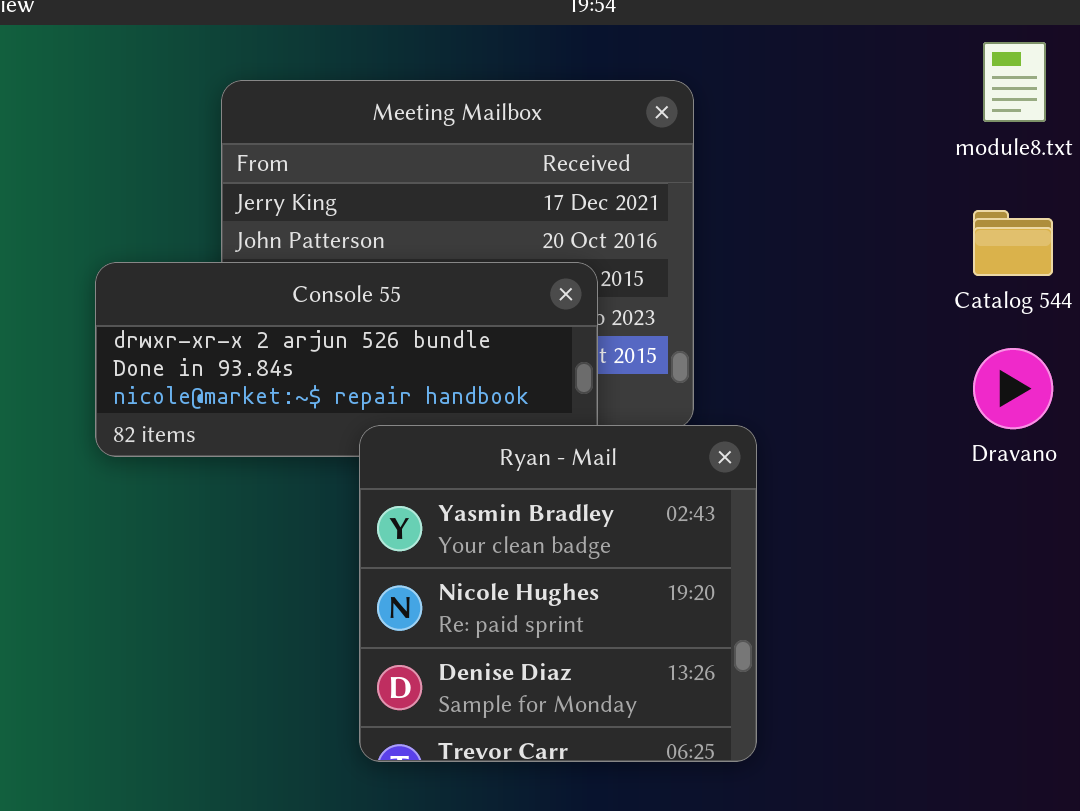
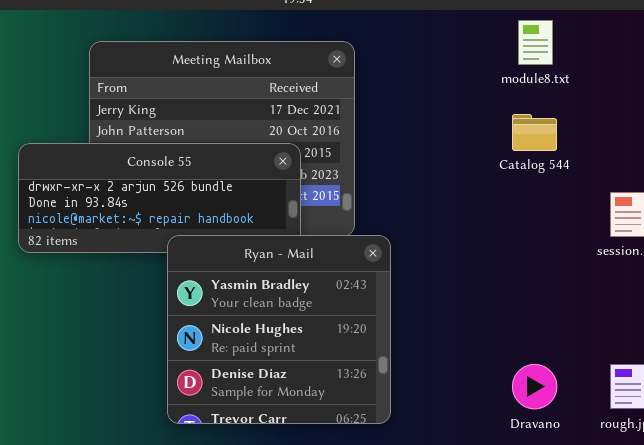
Dravano: [973,348,1053,429] -> [512,364,557,409], moved

